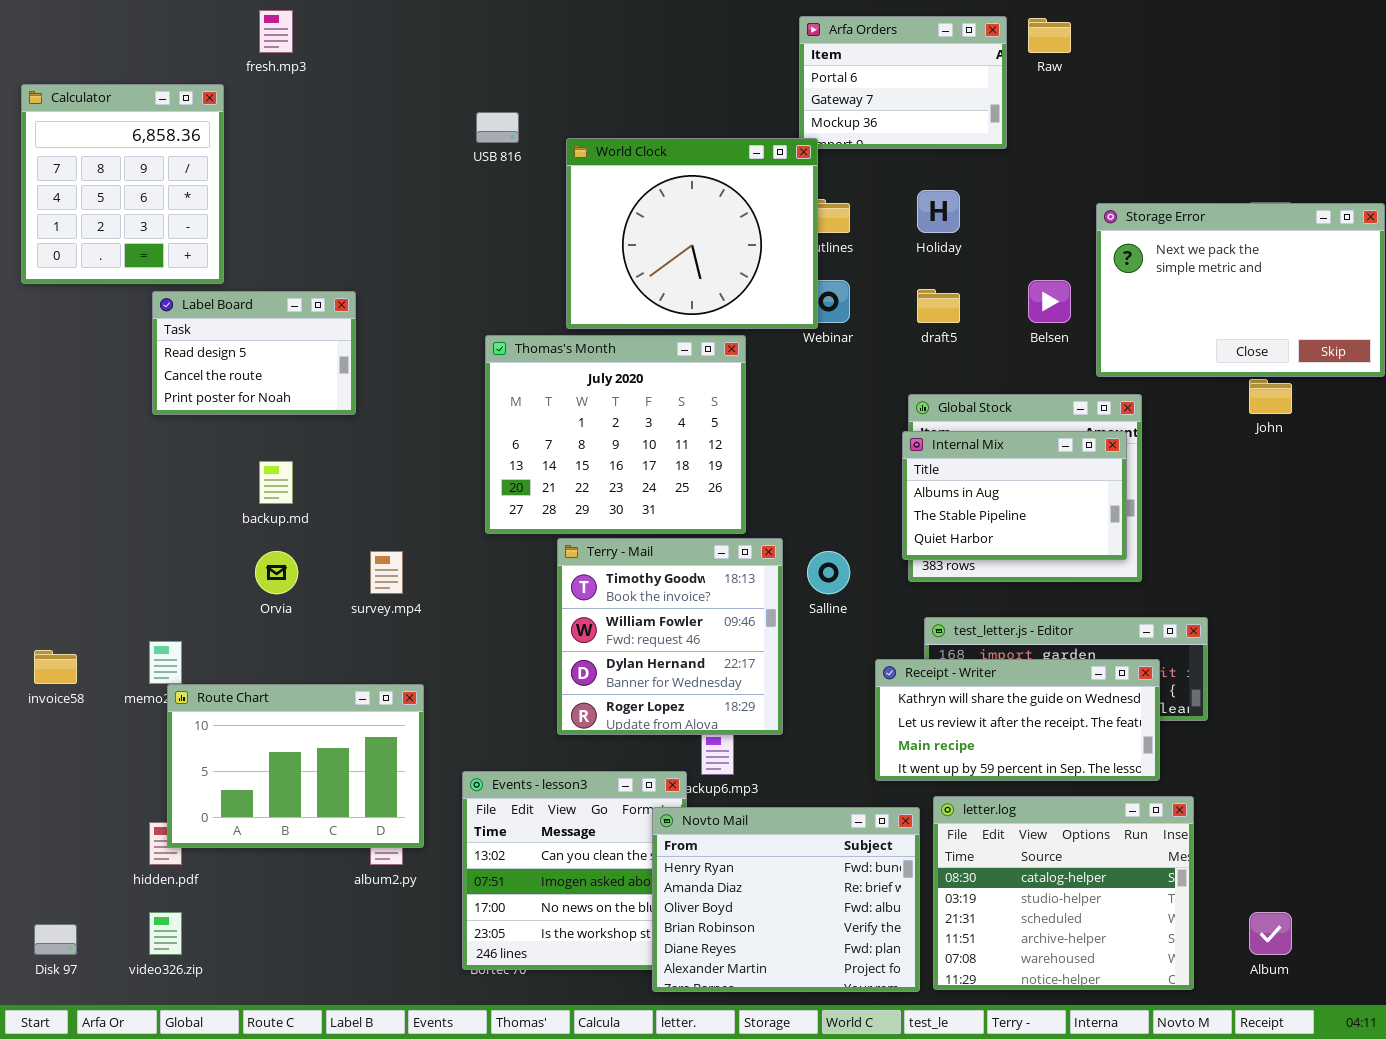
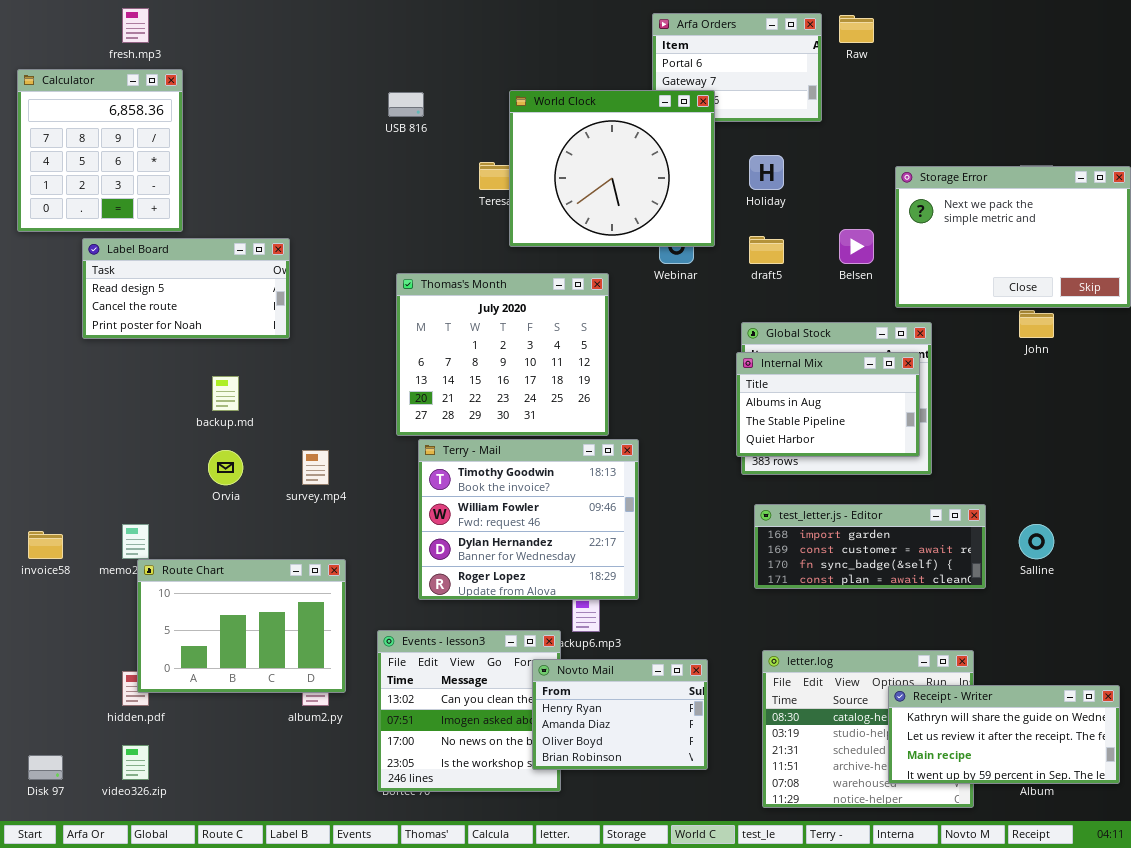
fresh.mp3: [259,10,293,53] -> [122,8,149,43], moved
World Clock: [566,138,818,329] -> [509,90,715,247], moved
Label Board: [152,291,356,415] -> [82,238,290,339], resized
Terry - Mail: [557,538,783,735] -> [418,439,639,600], resized
Salline: [807,551,850,594] -> [1019,524,1054,559], moved
Receipt - Writer: [875,659,1160,781] -> [888,685,1120,784], moved
Novto Mail: [652,807,920,992] -> [532,659,708,770], resized

